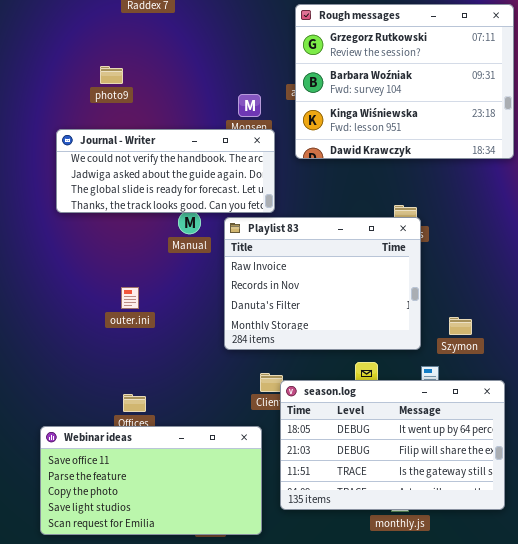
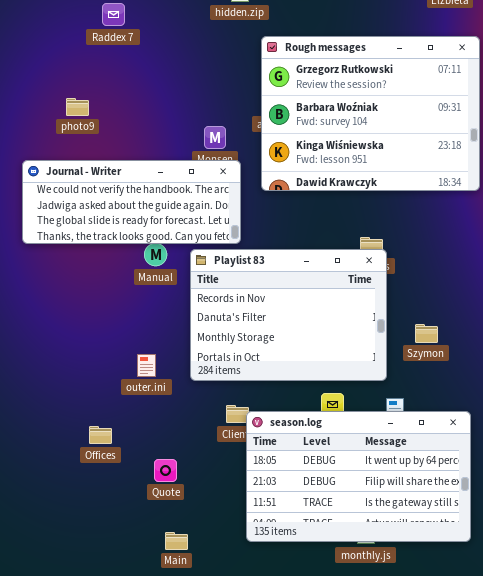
Playlist 83: [224,217,421,350] -> [190,249,387,381], scrolled down 1 row
outer.ini: [121,287,139,309] -> [137,354,156,377], moved
Szymon: [449,317,472,335] -> [415,324,438,343], moved
Webinar ideas: [40,426,262,535] -> none, closed

